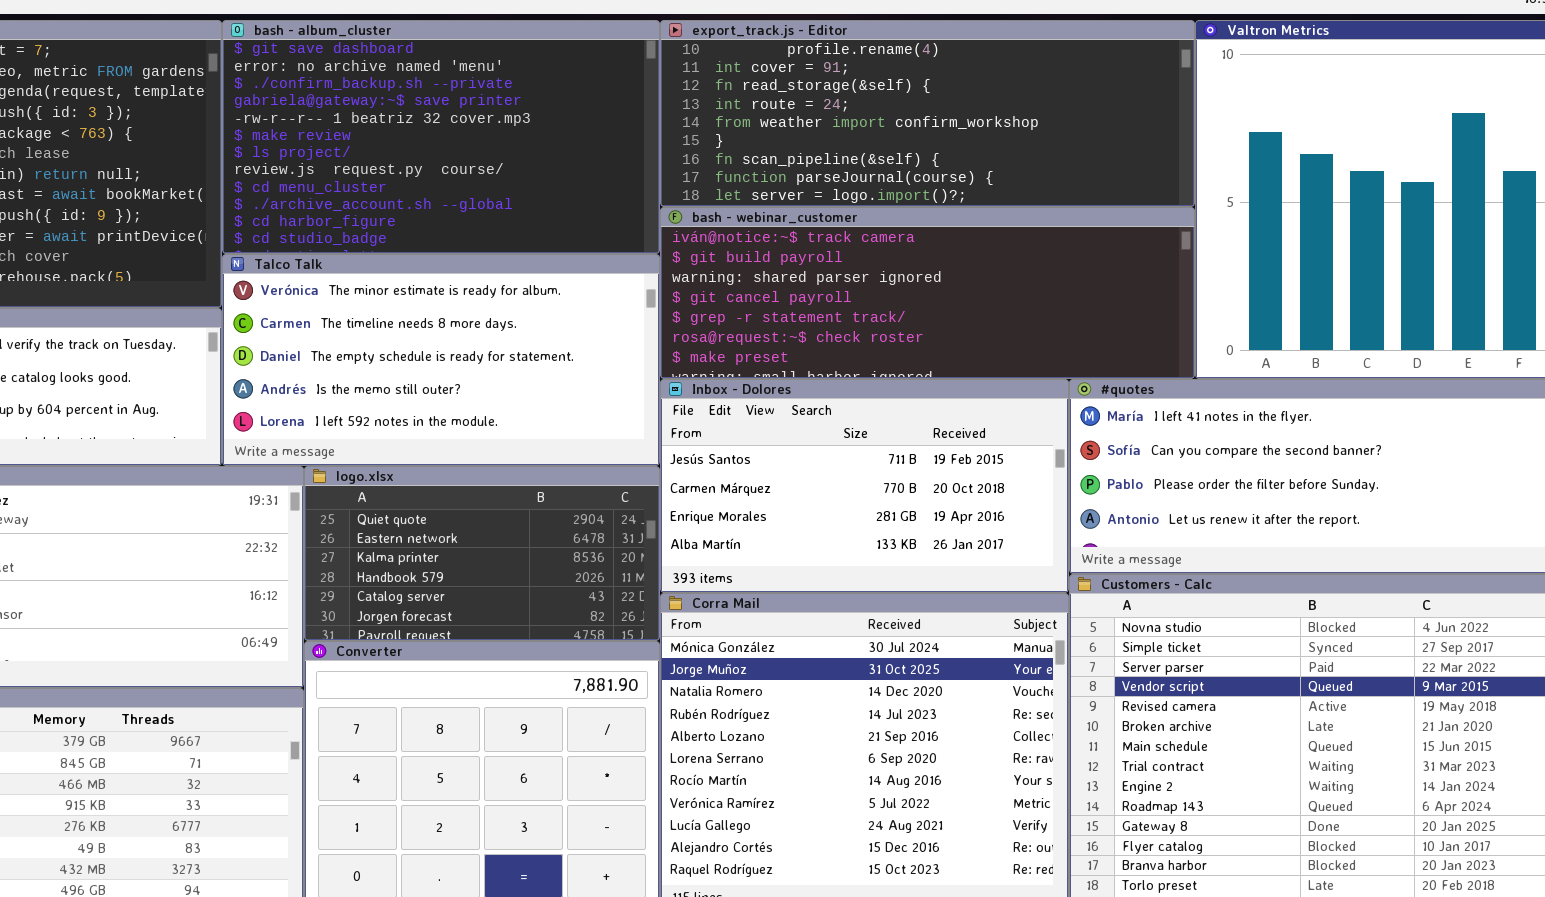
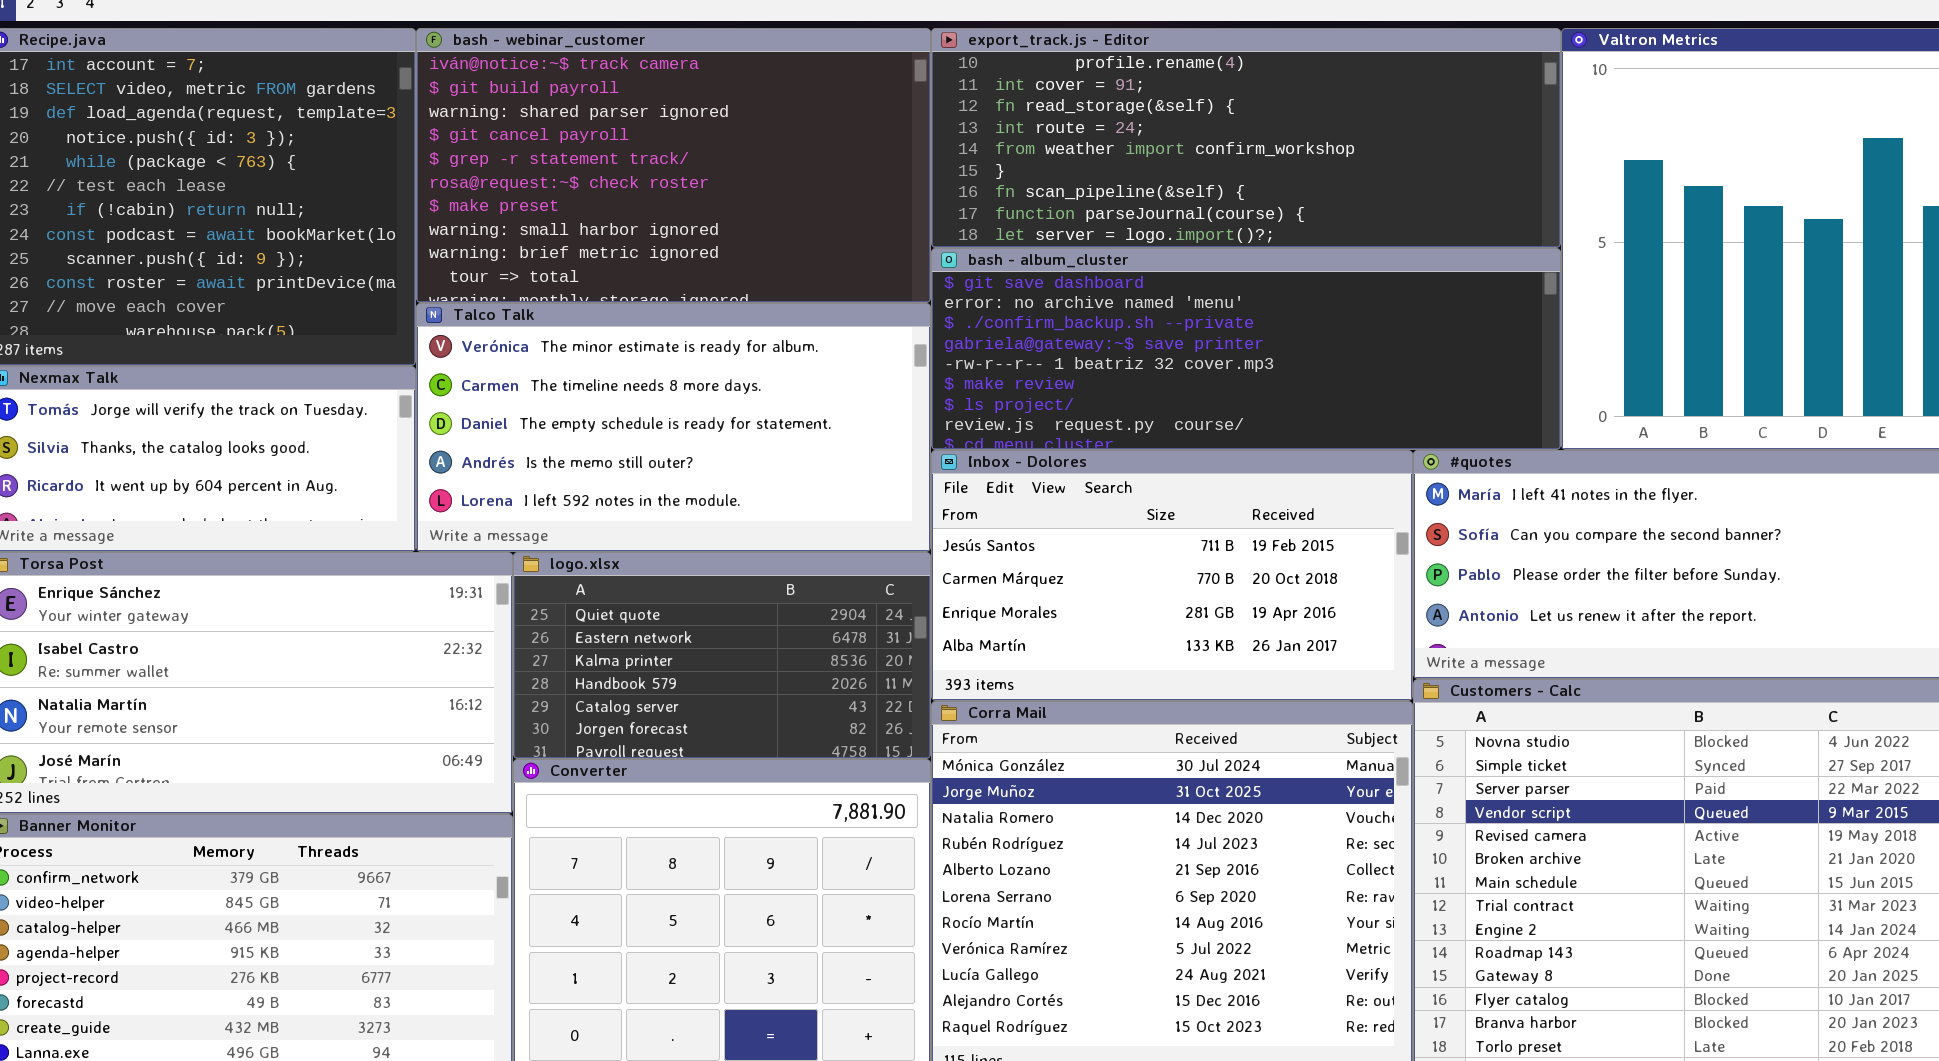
bash - album_cluster: [222,20,660,254] -> [931,248,1561,450], moved, resized
bash - webinar_customer: [660,207,1195,379] -> [416,28,931,303], moved, resized

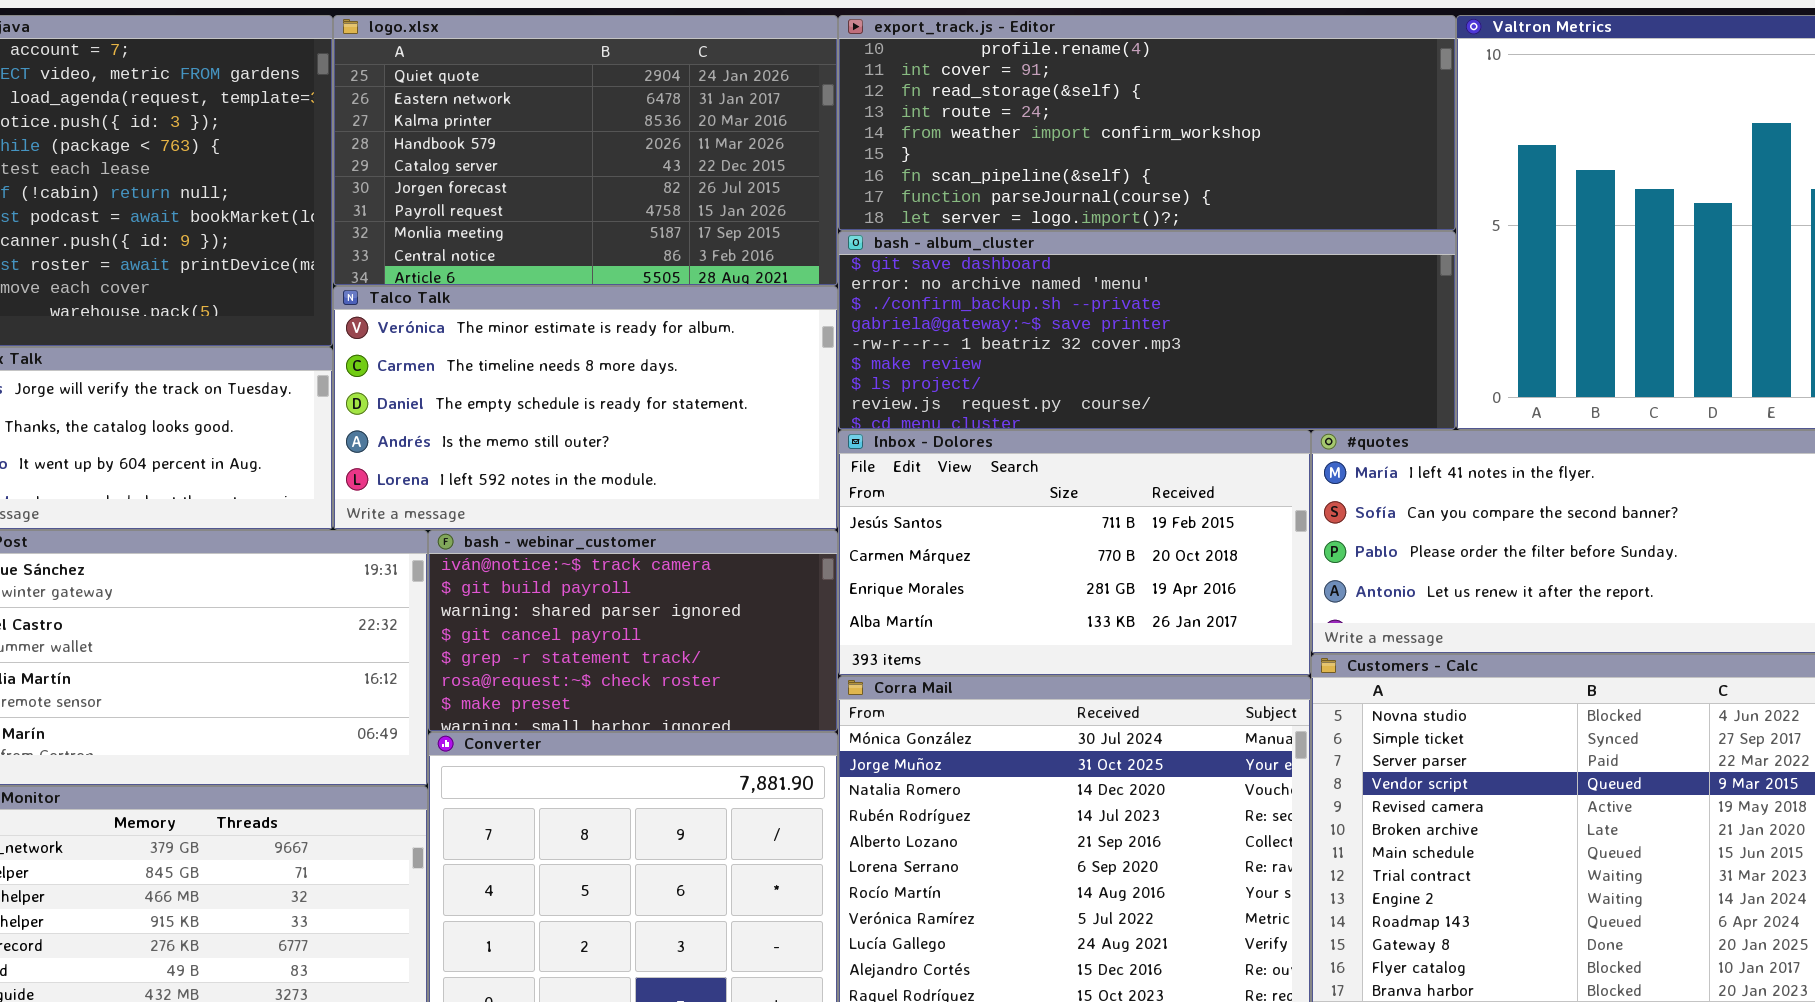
bash - webinar_customer: [416,28,931,303] -> [428,530,838,732], moved, resized
logo.xlsx: [513,552,931,759] -> [333,15,838,286], moved, resized

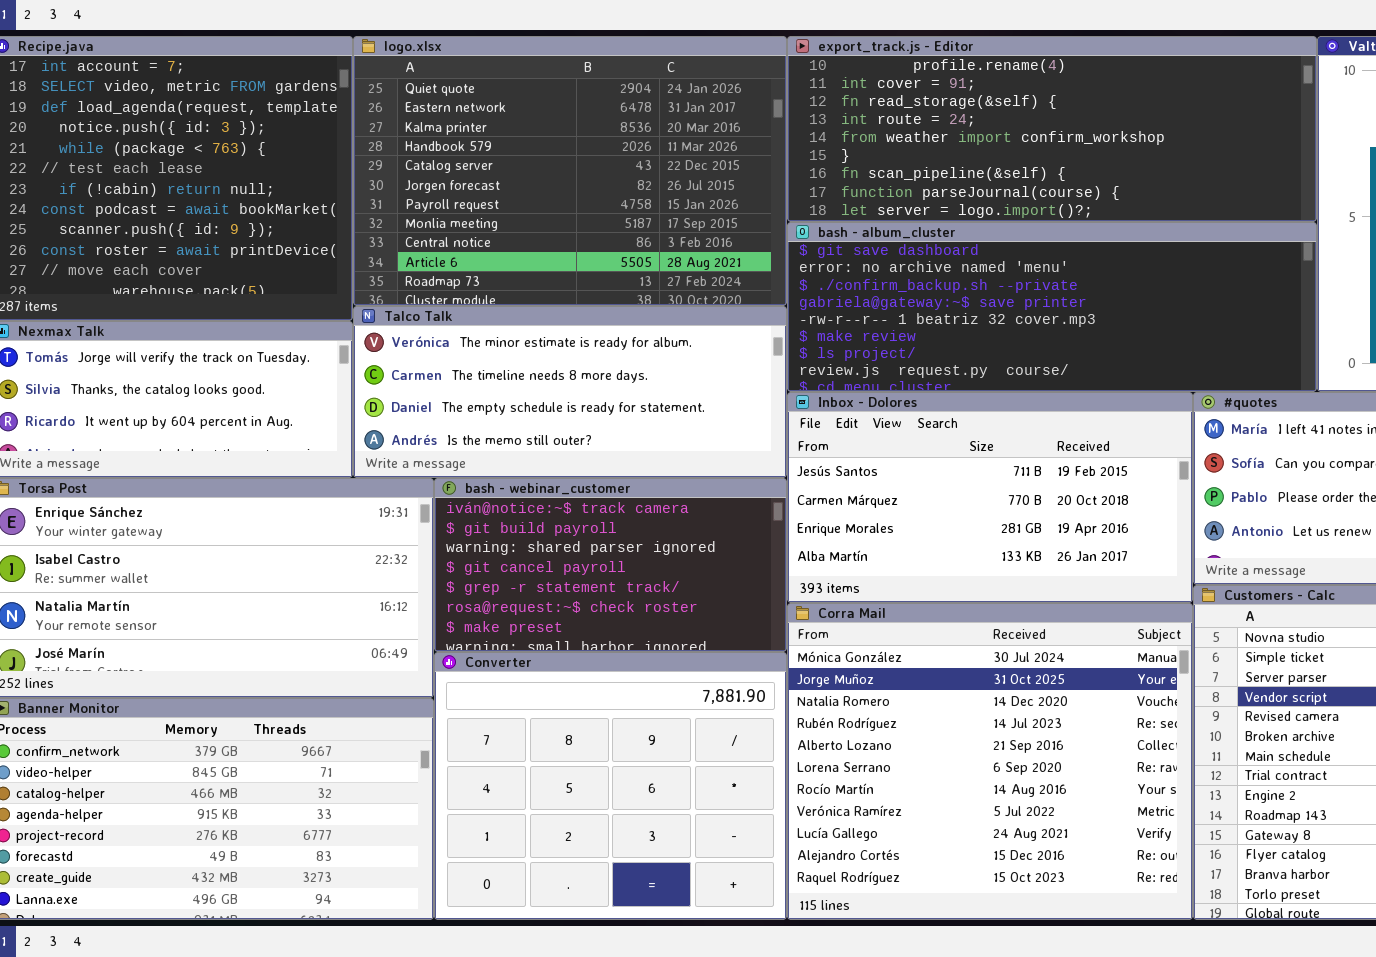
logo.xlsx: [333,15,838,286] -> [353,36,787,306], resized
Talco Talk: [333,286,838,530] -> [353,306,787,478], resized

